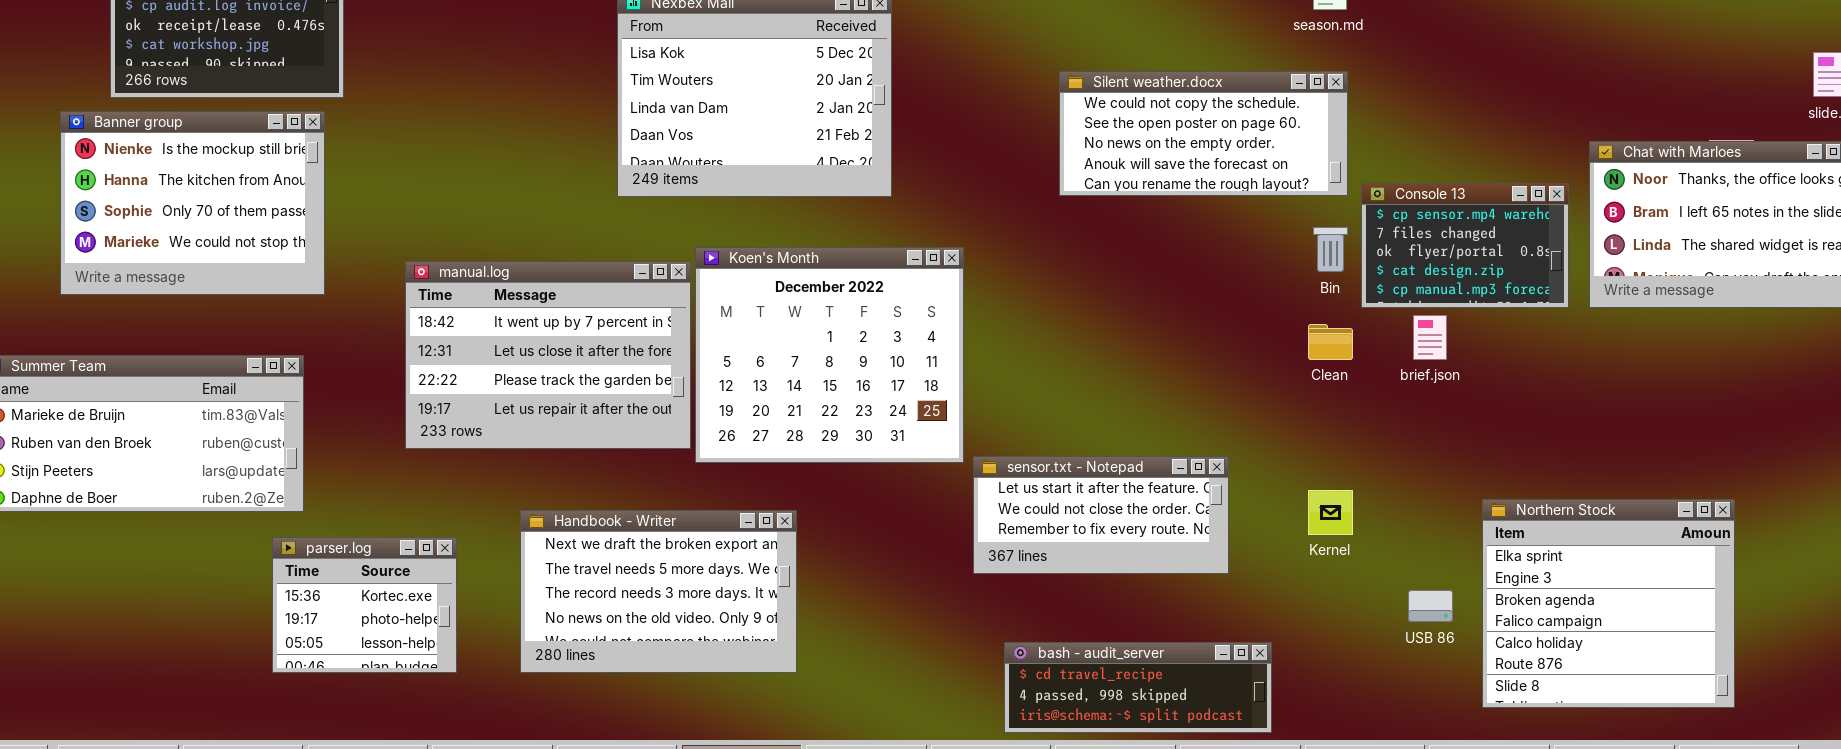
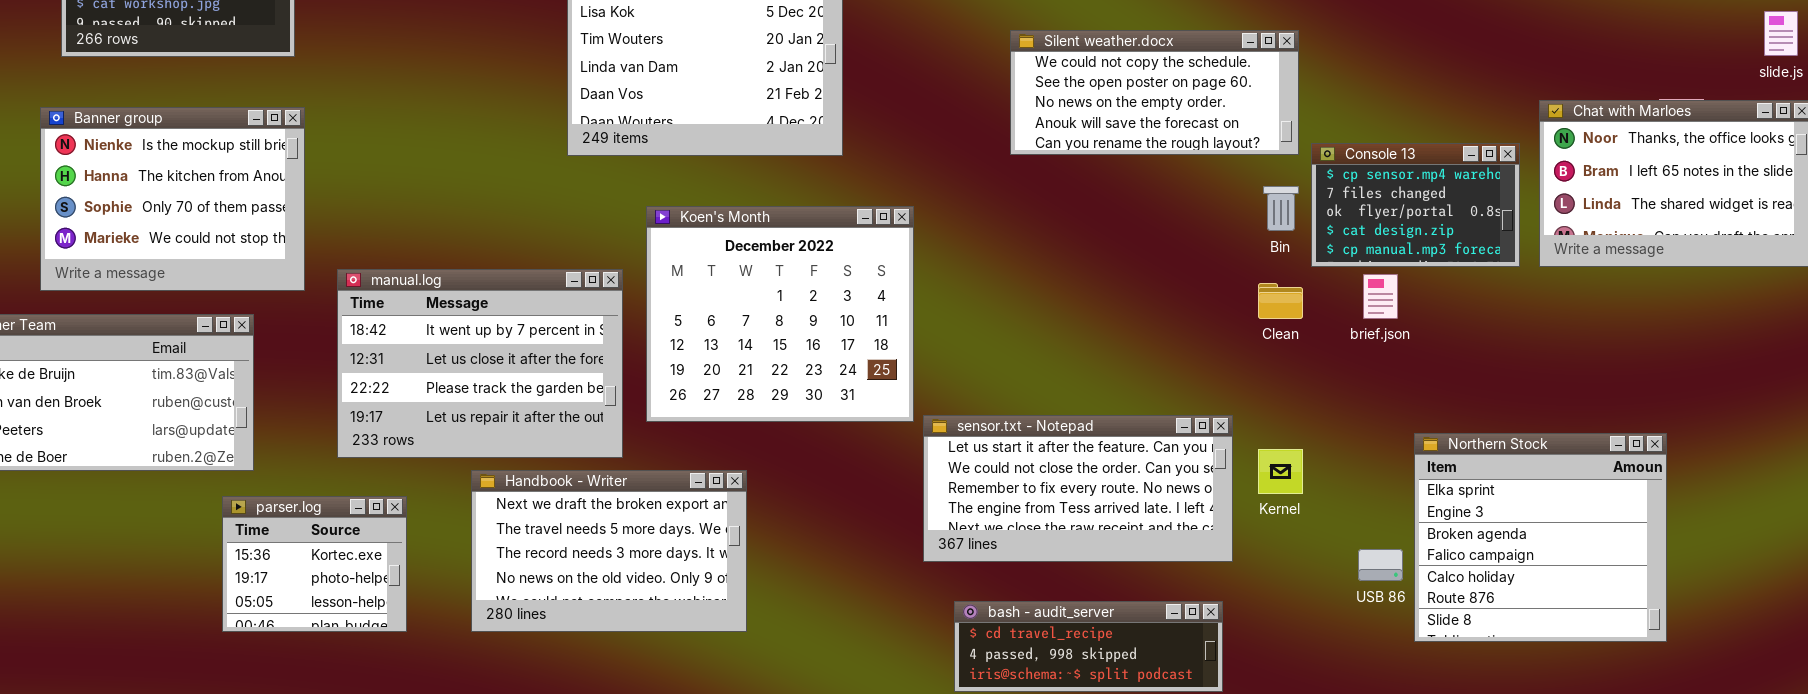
Banner group: [60,111,325,295] -> [40,107,305,291], moved
manual.log: [405,261,691,449] -> [337,269,623,458], moved
sensor.txt - Notepad: [973,456,1229,574] -> [923,415,1233,562], resized
Northern Stock: [1482,499,1735,708] -> [1414,433,1667,642], moved

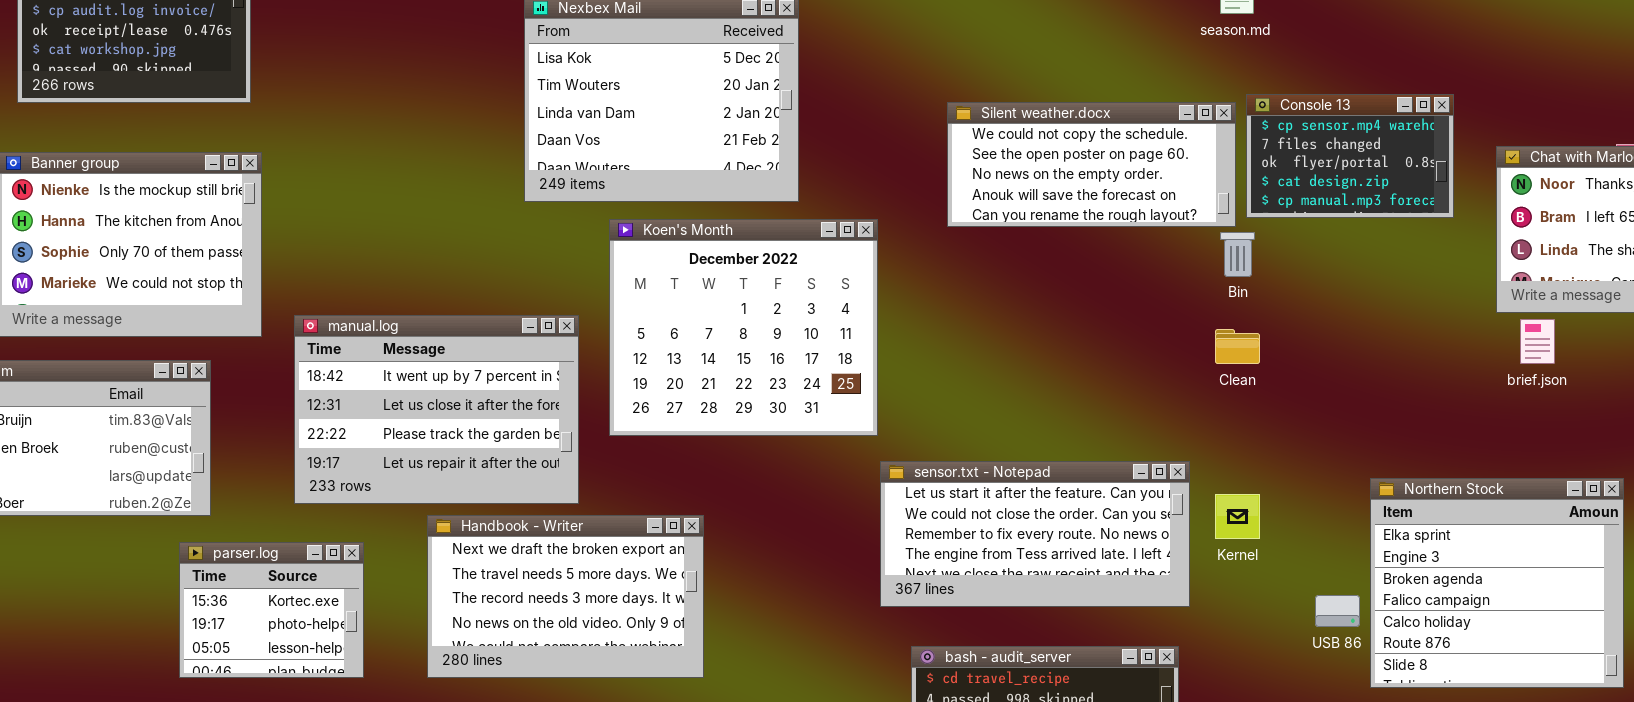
Silent weather.docx: [1010,30,1299,155] -> [947,102,1236,227], moved
Console 13: [1311,143,1520,267] -> [1246,94,1454,218], moved
Koen's Month: [646,206,914,422] -> [609,219,878,436], moved
brief.json: [1363,274,1398,319] -> [1520,319,1555,364], moved

